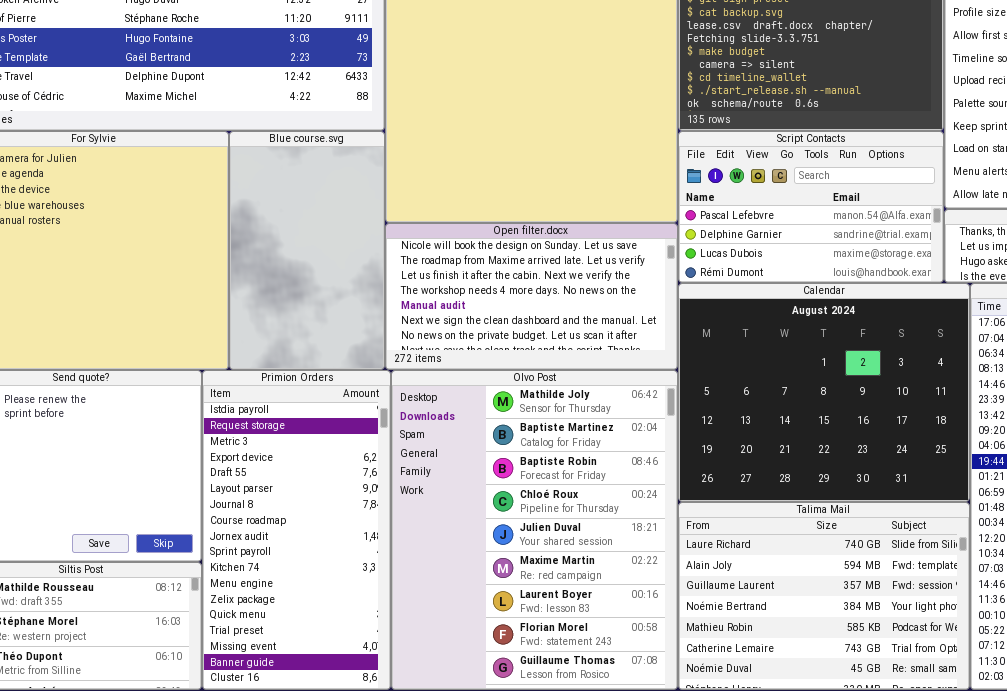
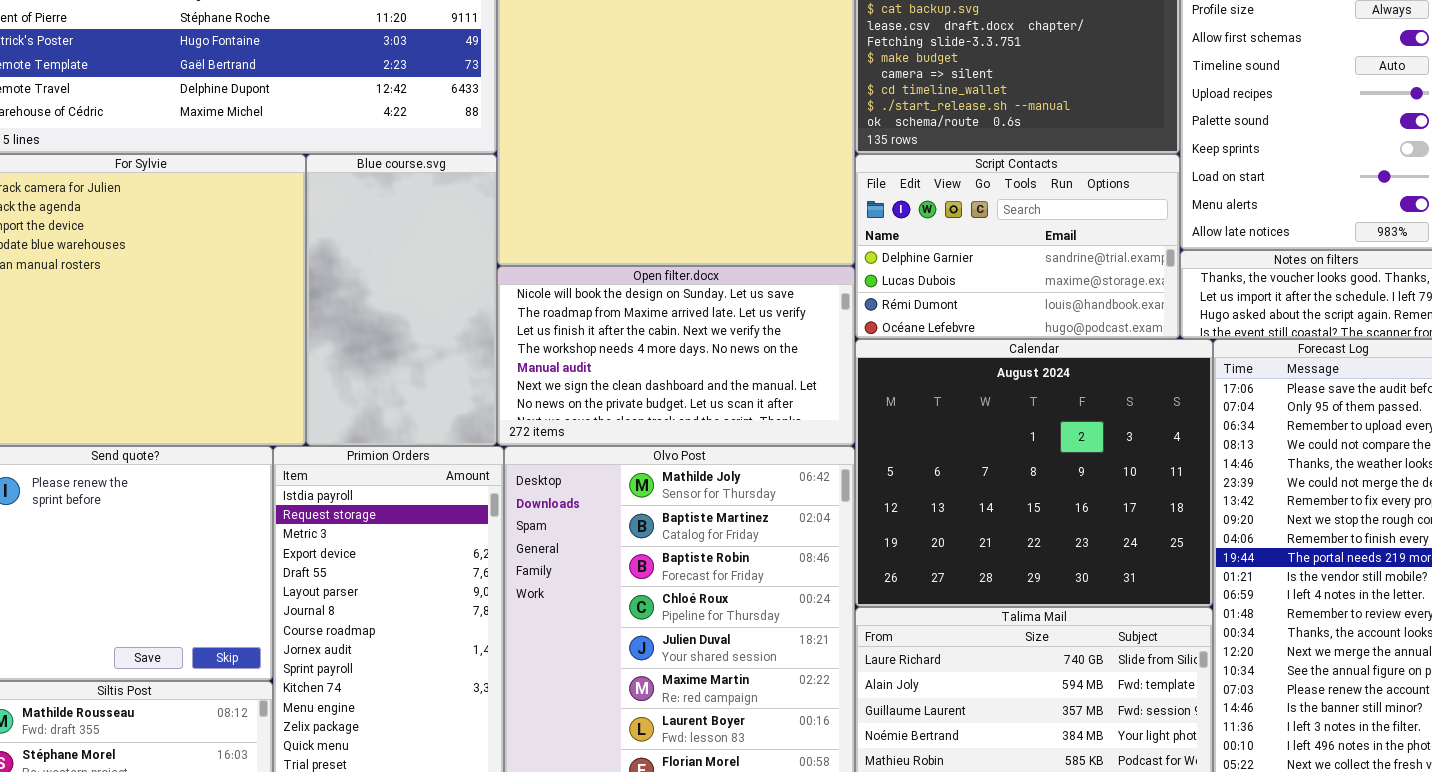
Script Contacts: [678,131,944,283] -> [855,154,1180,339], scrolled down 1 row

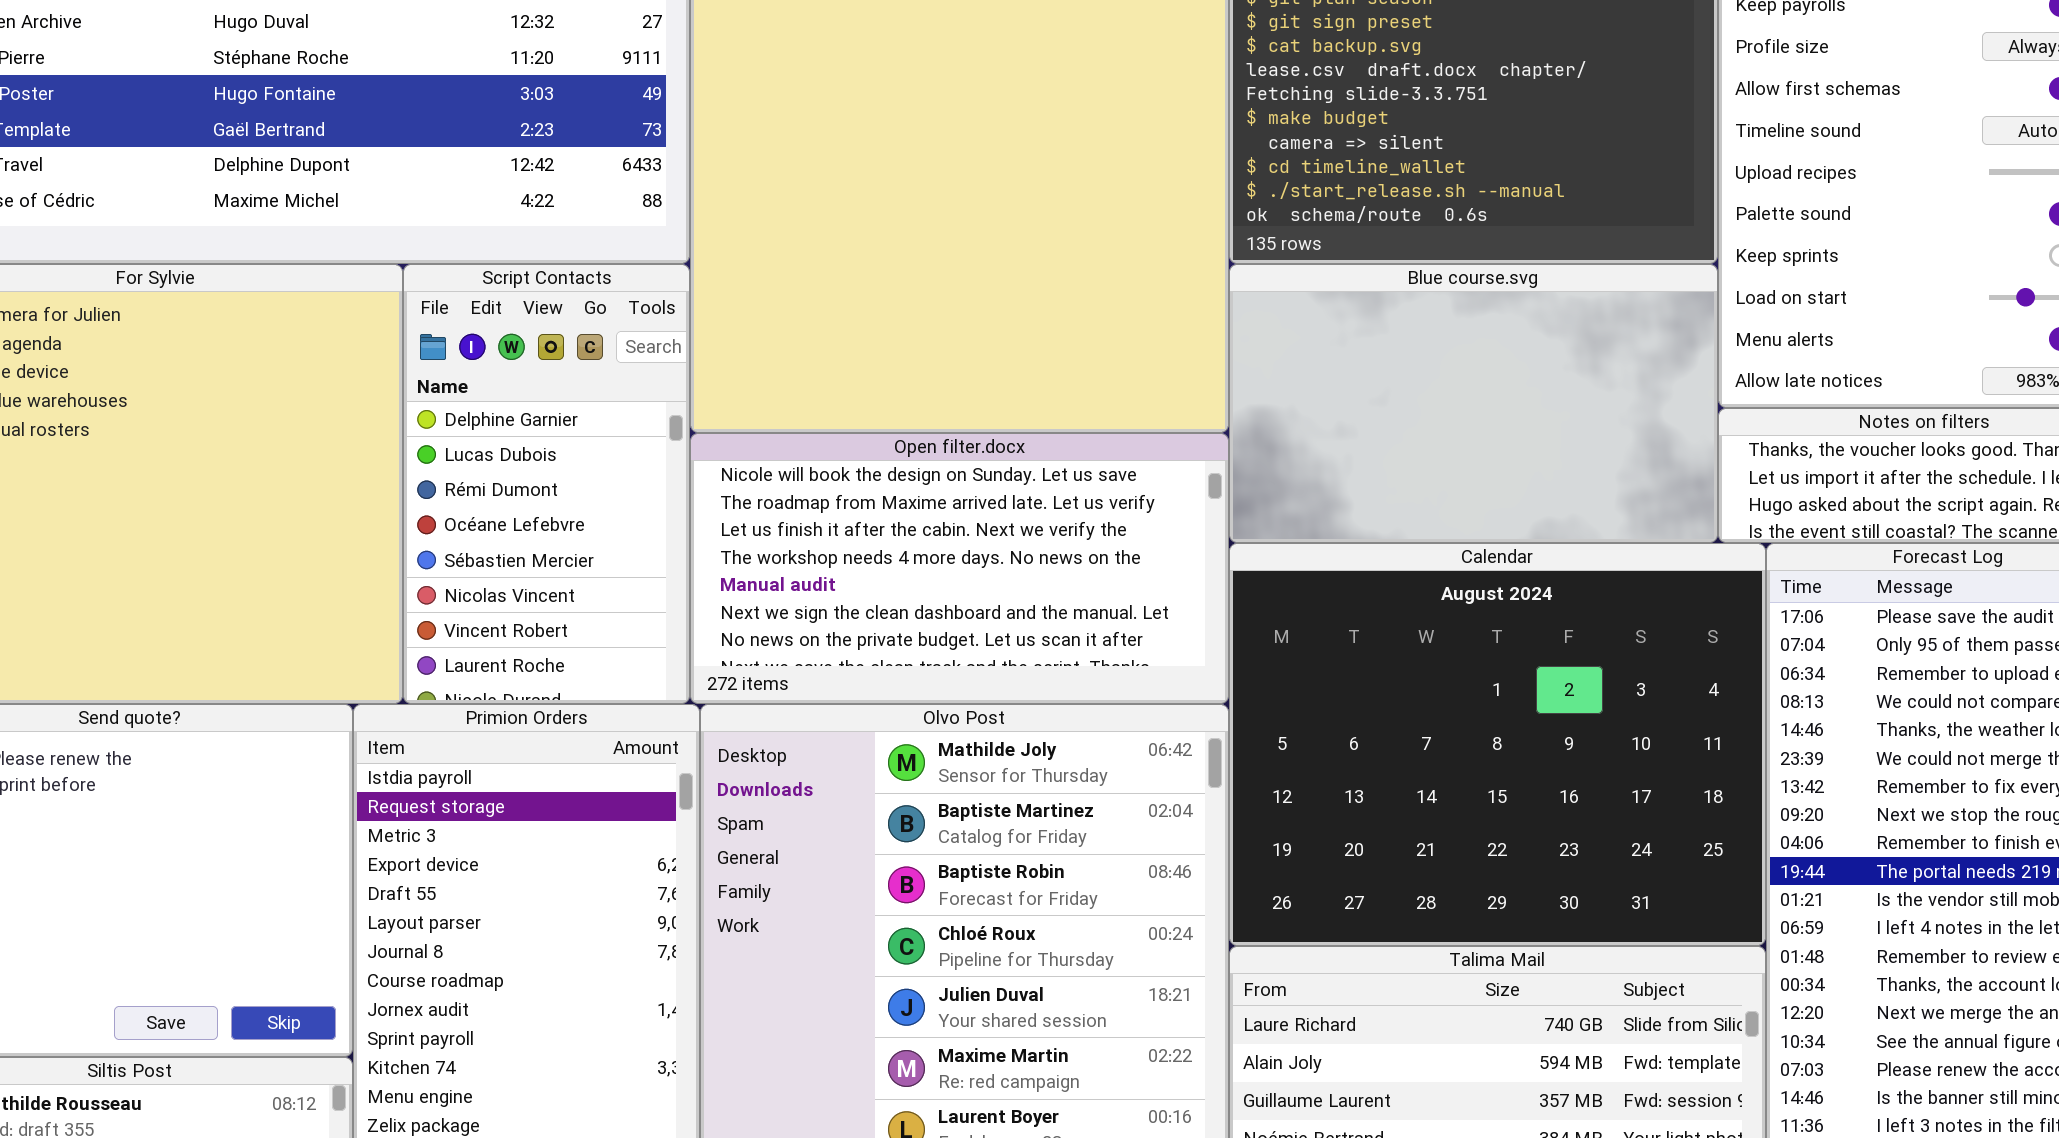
Blue course.svg: [306,154,497,446] -> [1229,264,1718,543], moved, resized
Script Contacts: [855,154,1180,339] -> [403,264,690,704], moved, resized

